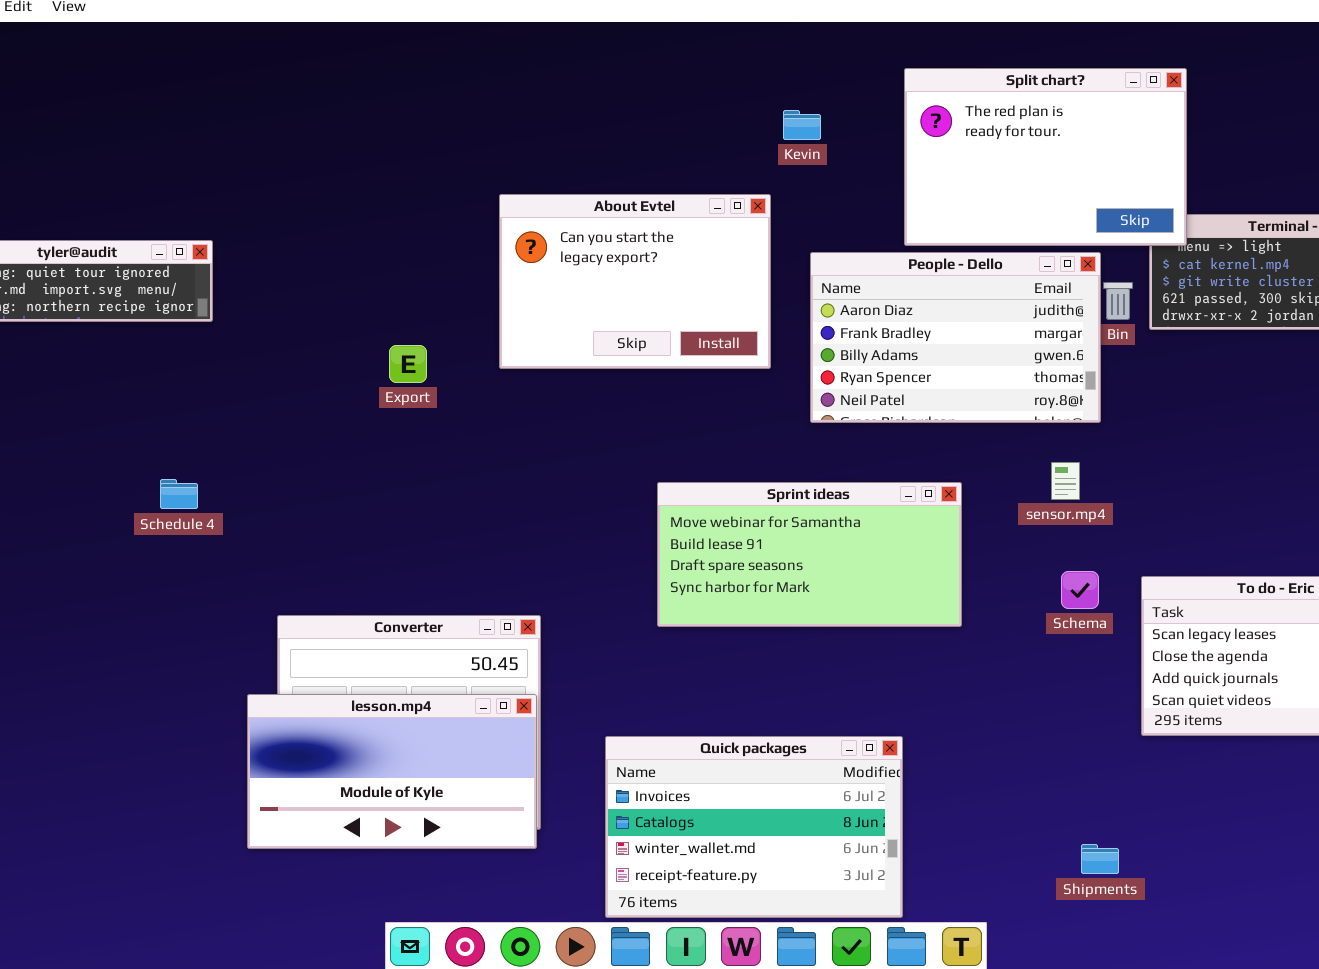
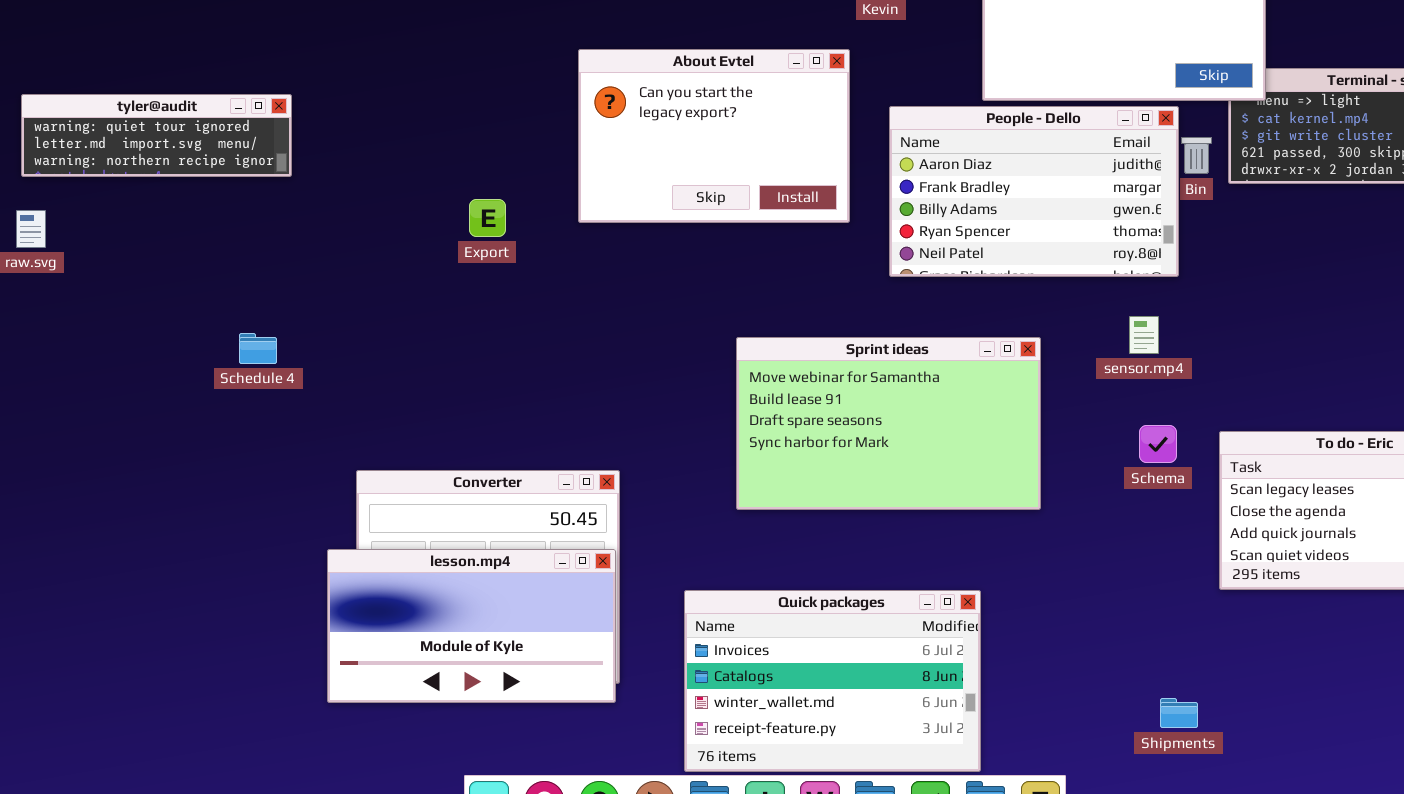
Sprint ideas: [657,482,962,627] -> [736,337,1041,510], resized

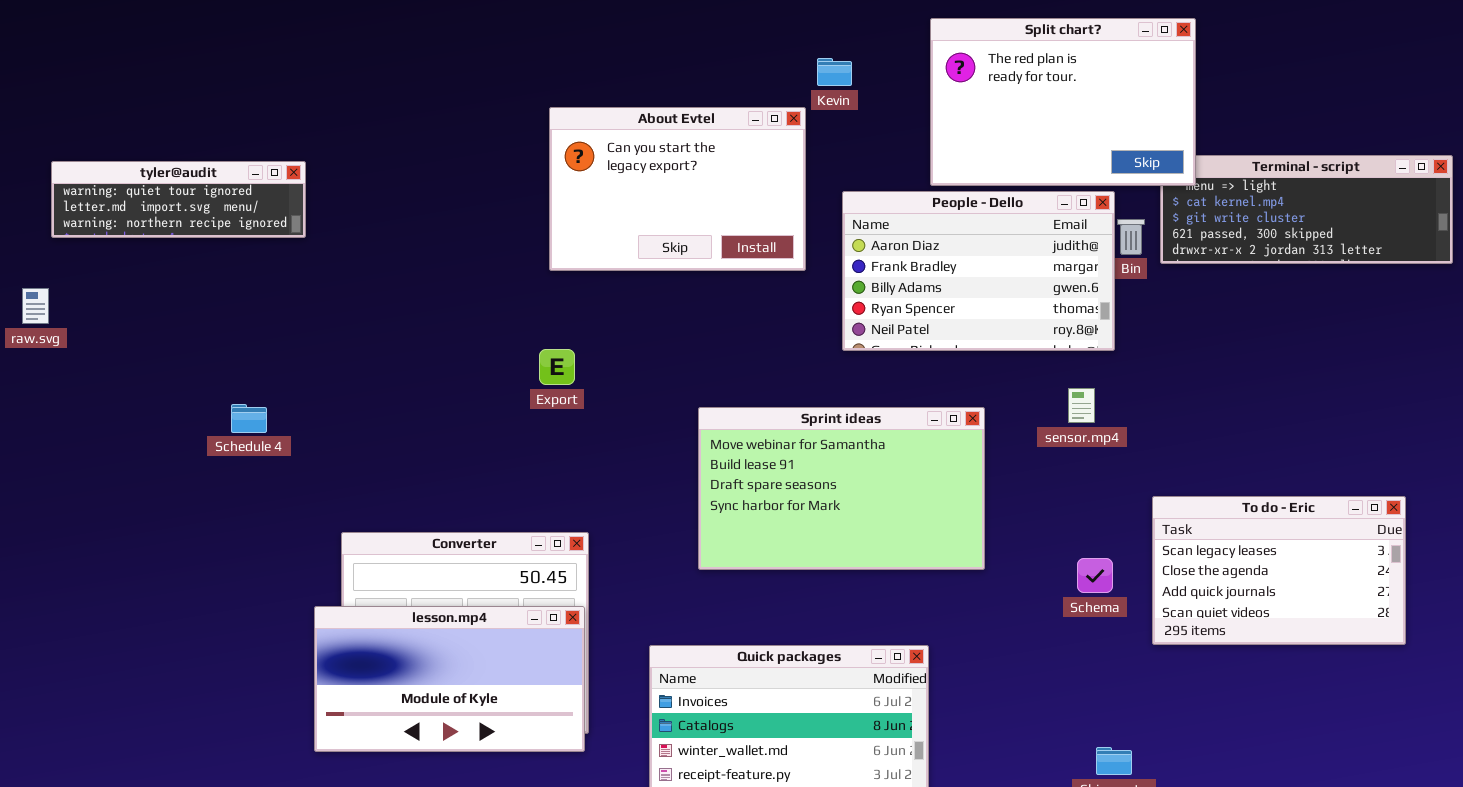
About Evtel: [578,49,850,223] -> [549,107,806,271], moved
tyler@audit: [21,94,292,177] -> [51,161,306,238], moved
Export: [469,199,506,237] -> [539,349,575,385], moved
Schema: [1139,425,1177,463] -> [1077,558,1113,593], moved

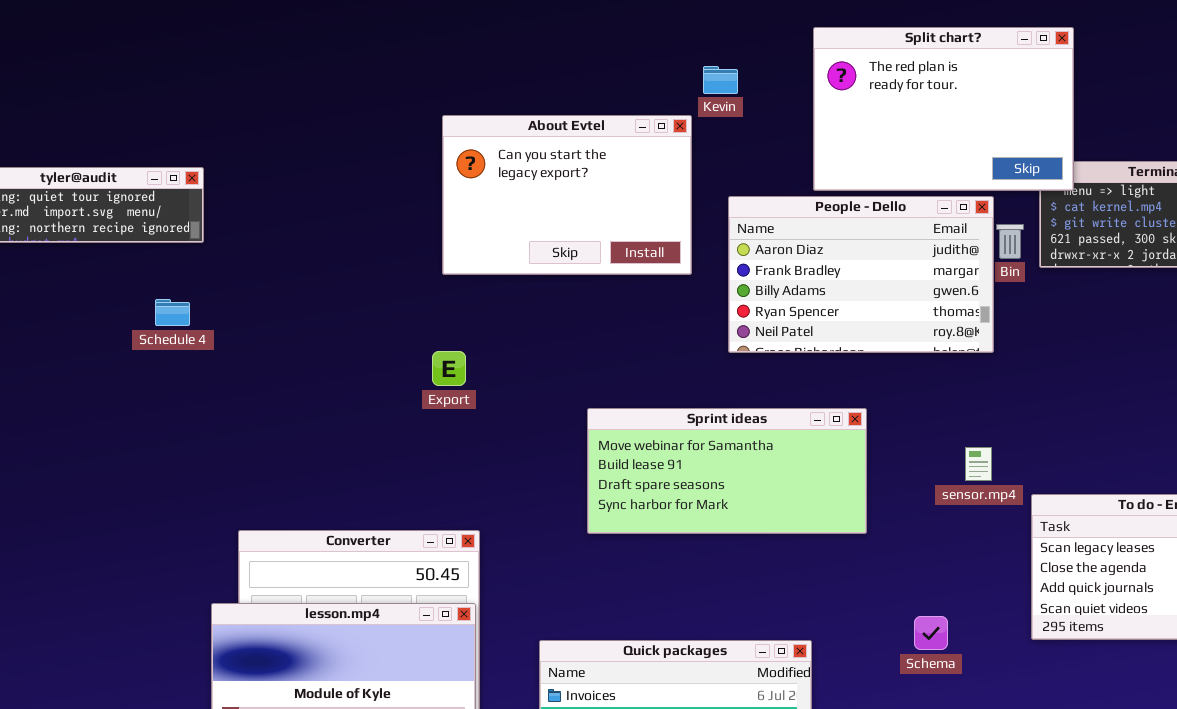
sensor.mp4: [1068,388,1095,423] -> [965,447,992,481], moved
Schedule 4: [231,404,267,433] -> [155,299,190,326], moved
Sprint ideas: [698,407,985,570] -> [587,408,867,534], resized
Schema: [1077,558,1113,593] -> [914,616,948,650], moved

